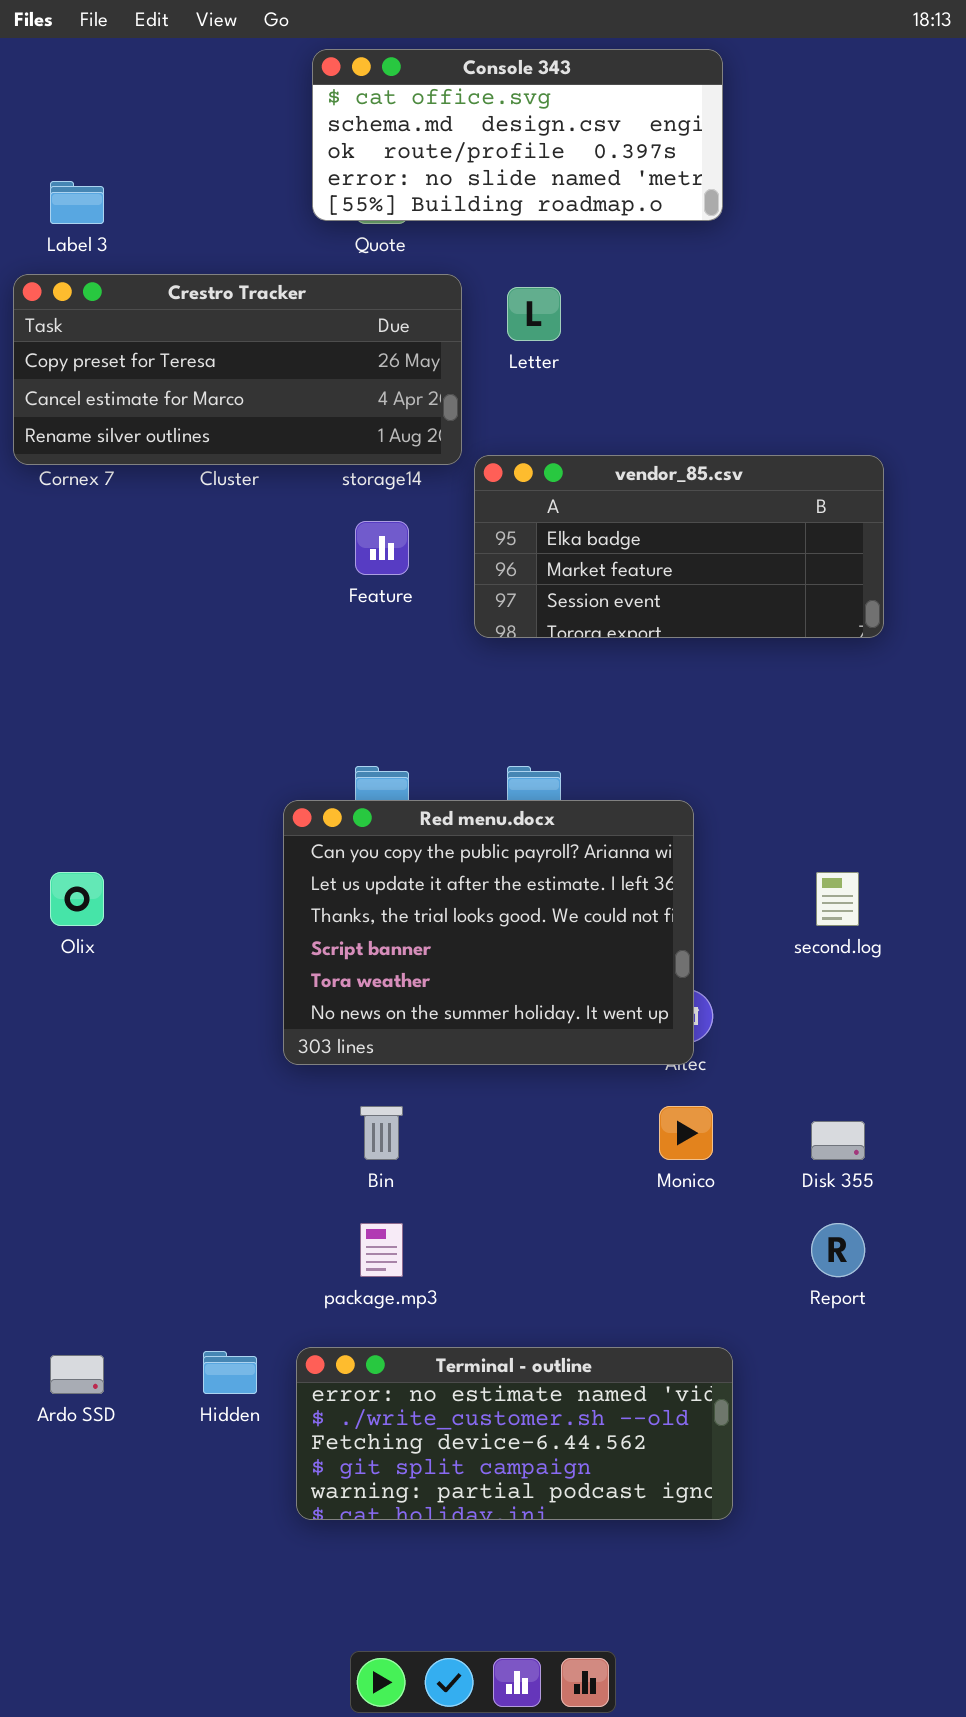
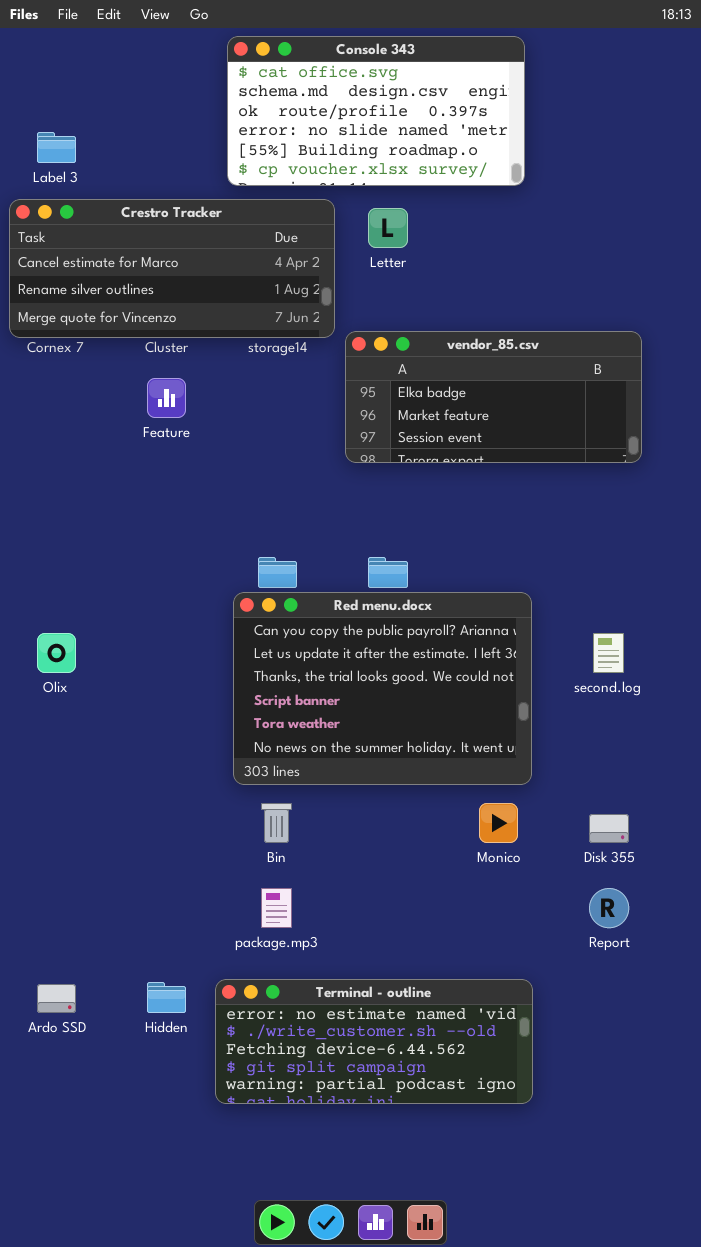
Console 343: [312,49,723,221] -> [227,36,525,186], resized
Crestro Tracker: [13,274,462,465] -> [9,199,335,338], scrolled down 1 row
Feature: [355,521,409,575] -> [147,378,186,418], moved
Red menu.docx: [283,800,694,1065] -> [233,592,532,785], moved

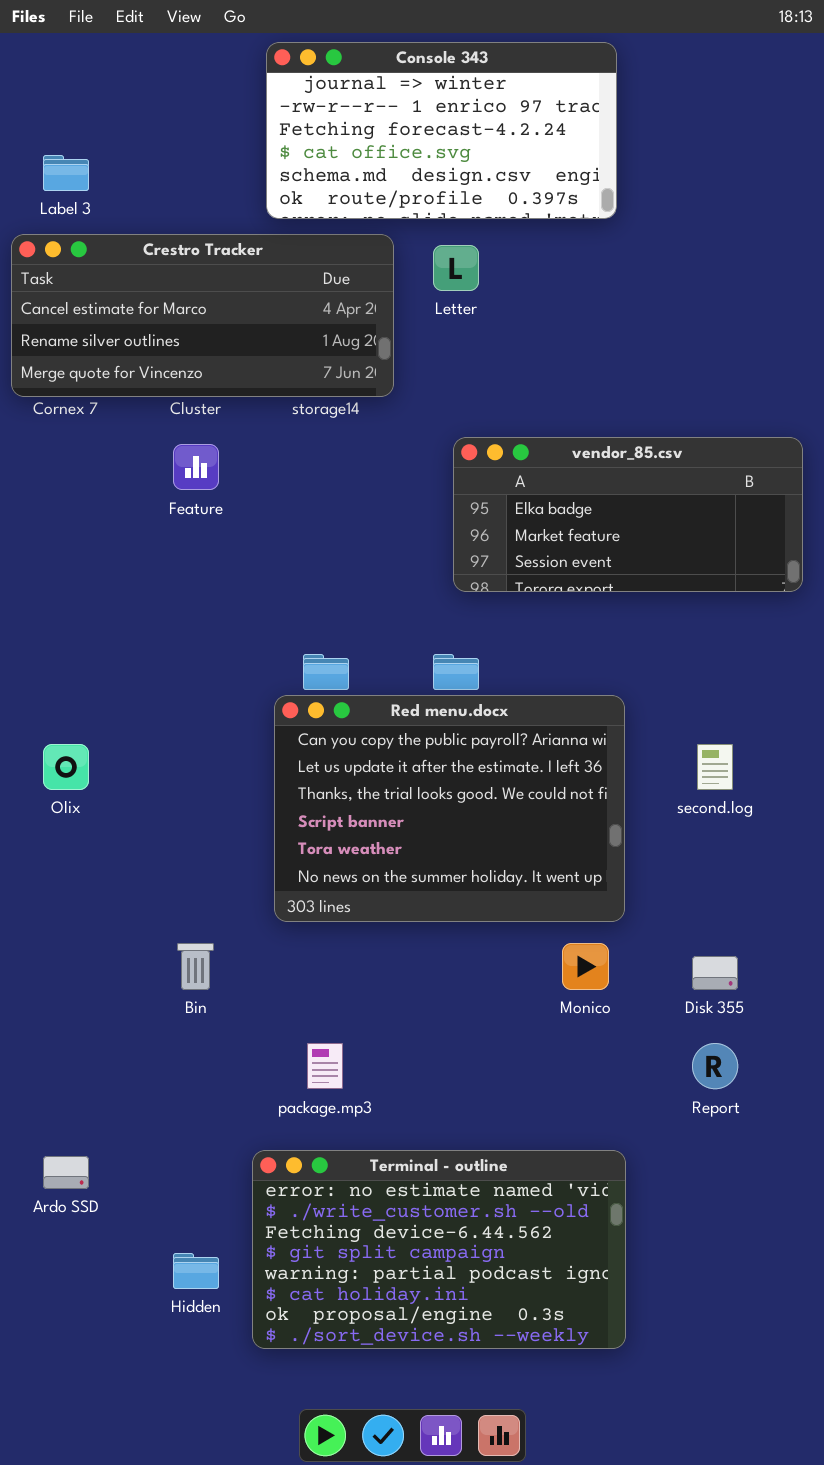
Console 343: [227,36,525,186] -> [266,42,617,219], scrolled up 3 rows
vendor_85.csv: [345,331,642,463] -> [453,437,803,592], moved
Bin: [261,803,292,843] -> [177,943,214,990], moved
Terminal - outline: [215,979,533,1104] -> [252,1150,626,1349], resized
Hidden: [147,982,186,1013] -> [173,1253,219,1289], moved

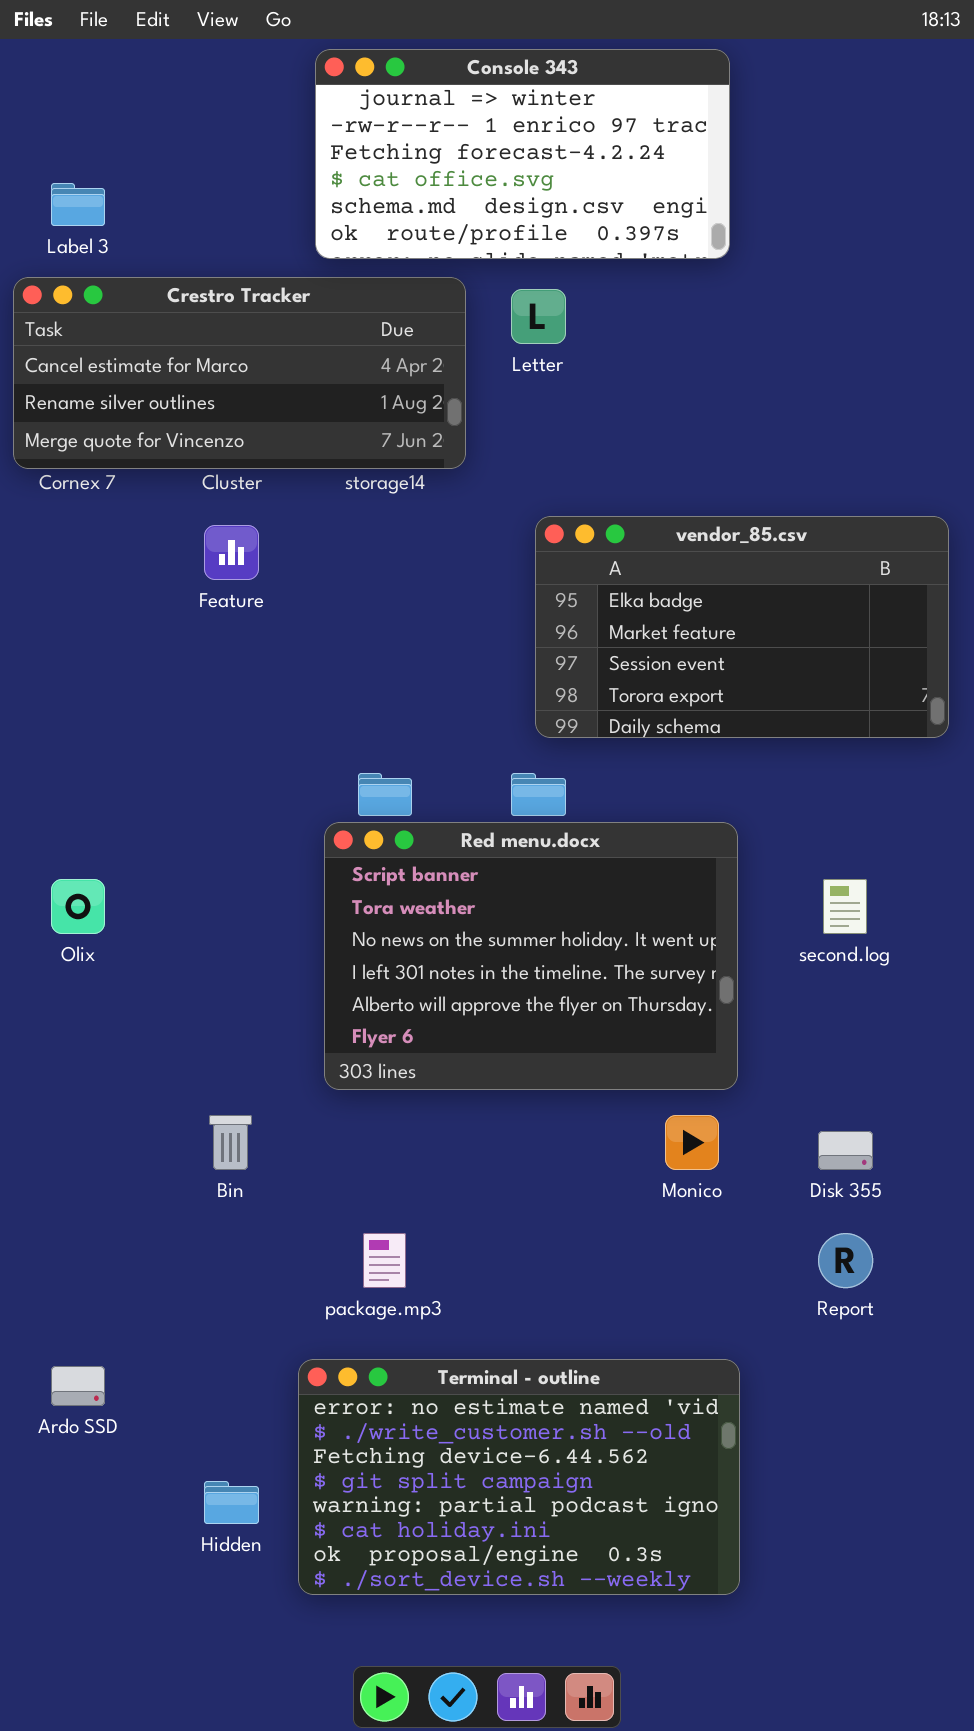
vendor_85.csv: [453,437,803,592] -> [535,516,949,738], resized
Red menu.docx: [274,695,625,922] -> [324,822,738,1090], scrolled down 3 rows

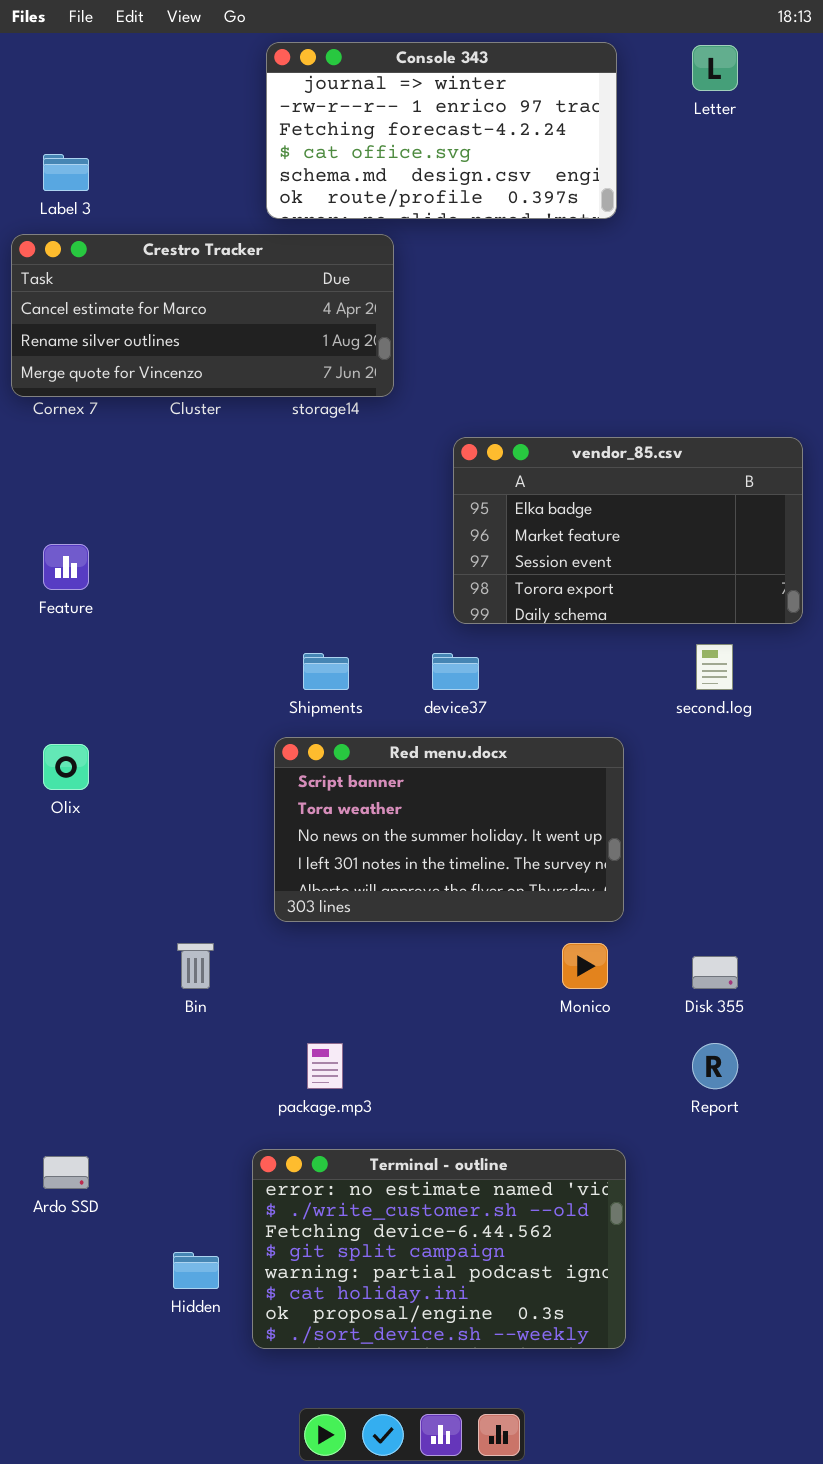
Letter: [511,289,566,344] -> [692,45,738,91], moved
Feature: [204,525,259,580] -> [43,544,89,590], moved
Red menu.docx: [324,822,738,1090] -> [274,737,624,922], resized
second.log: [823,879,867,934] -> [696,644,733,690], moved

